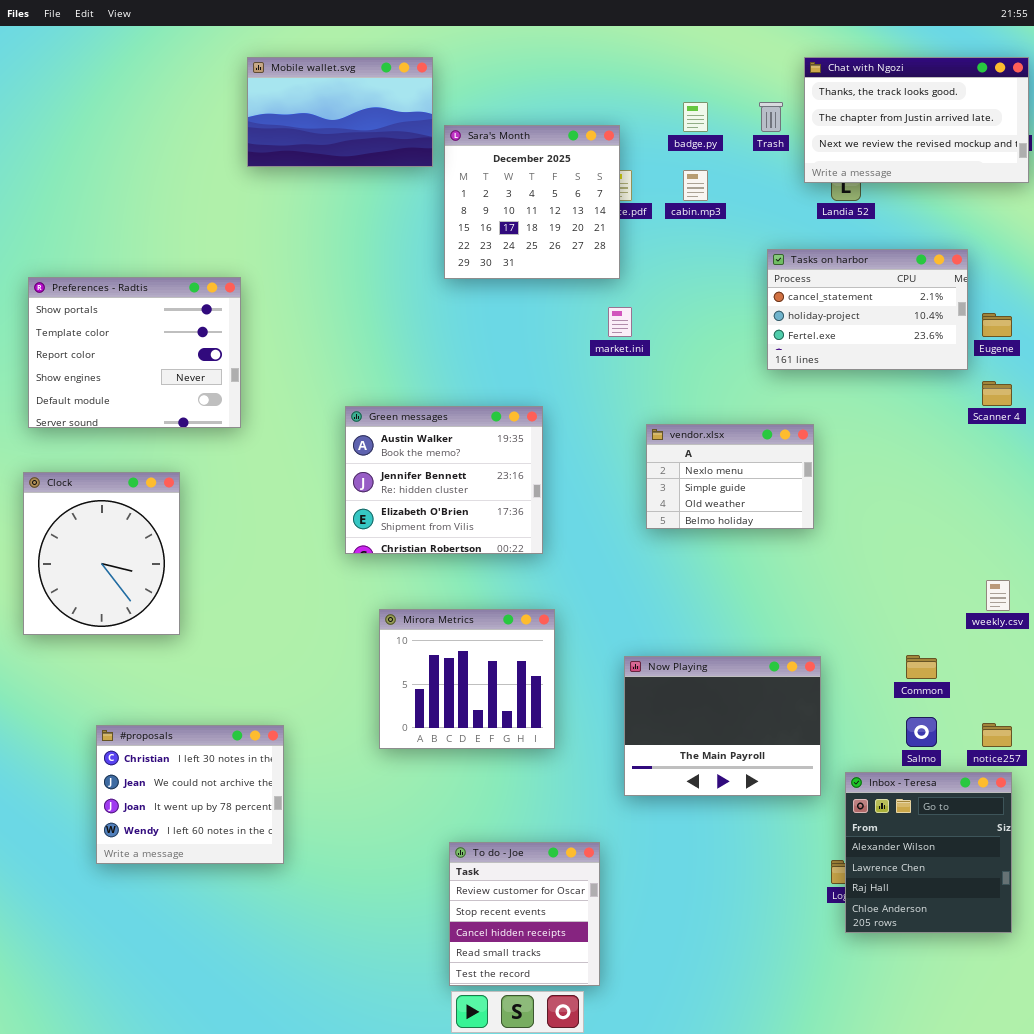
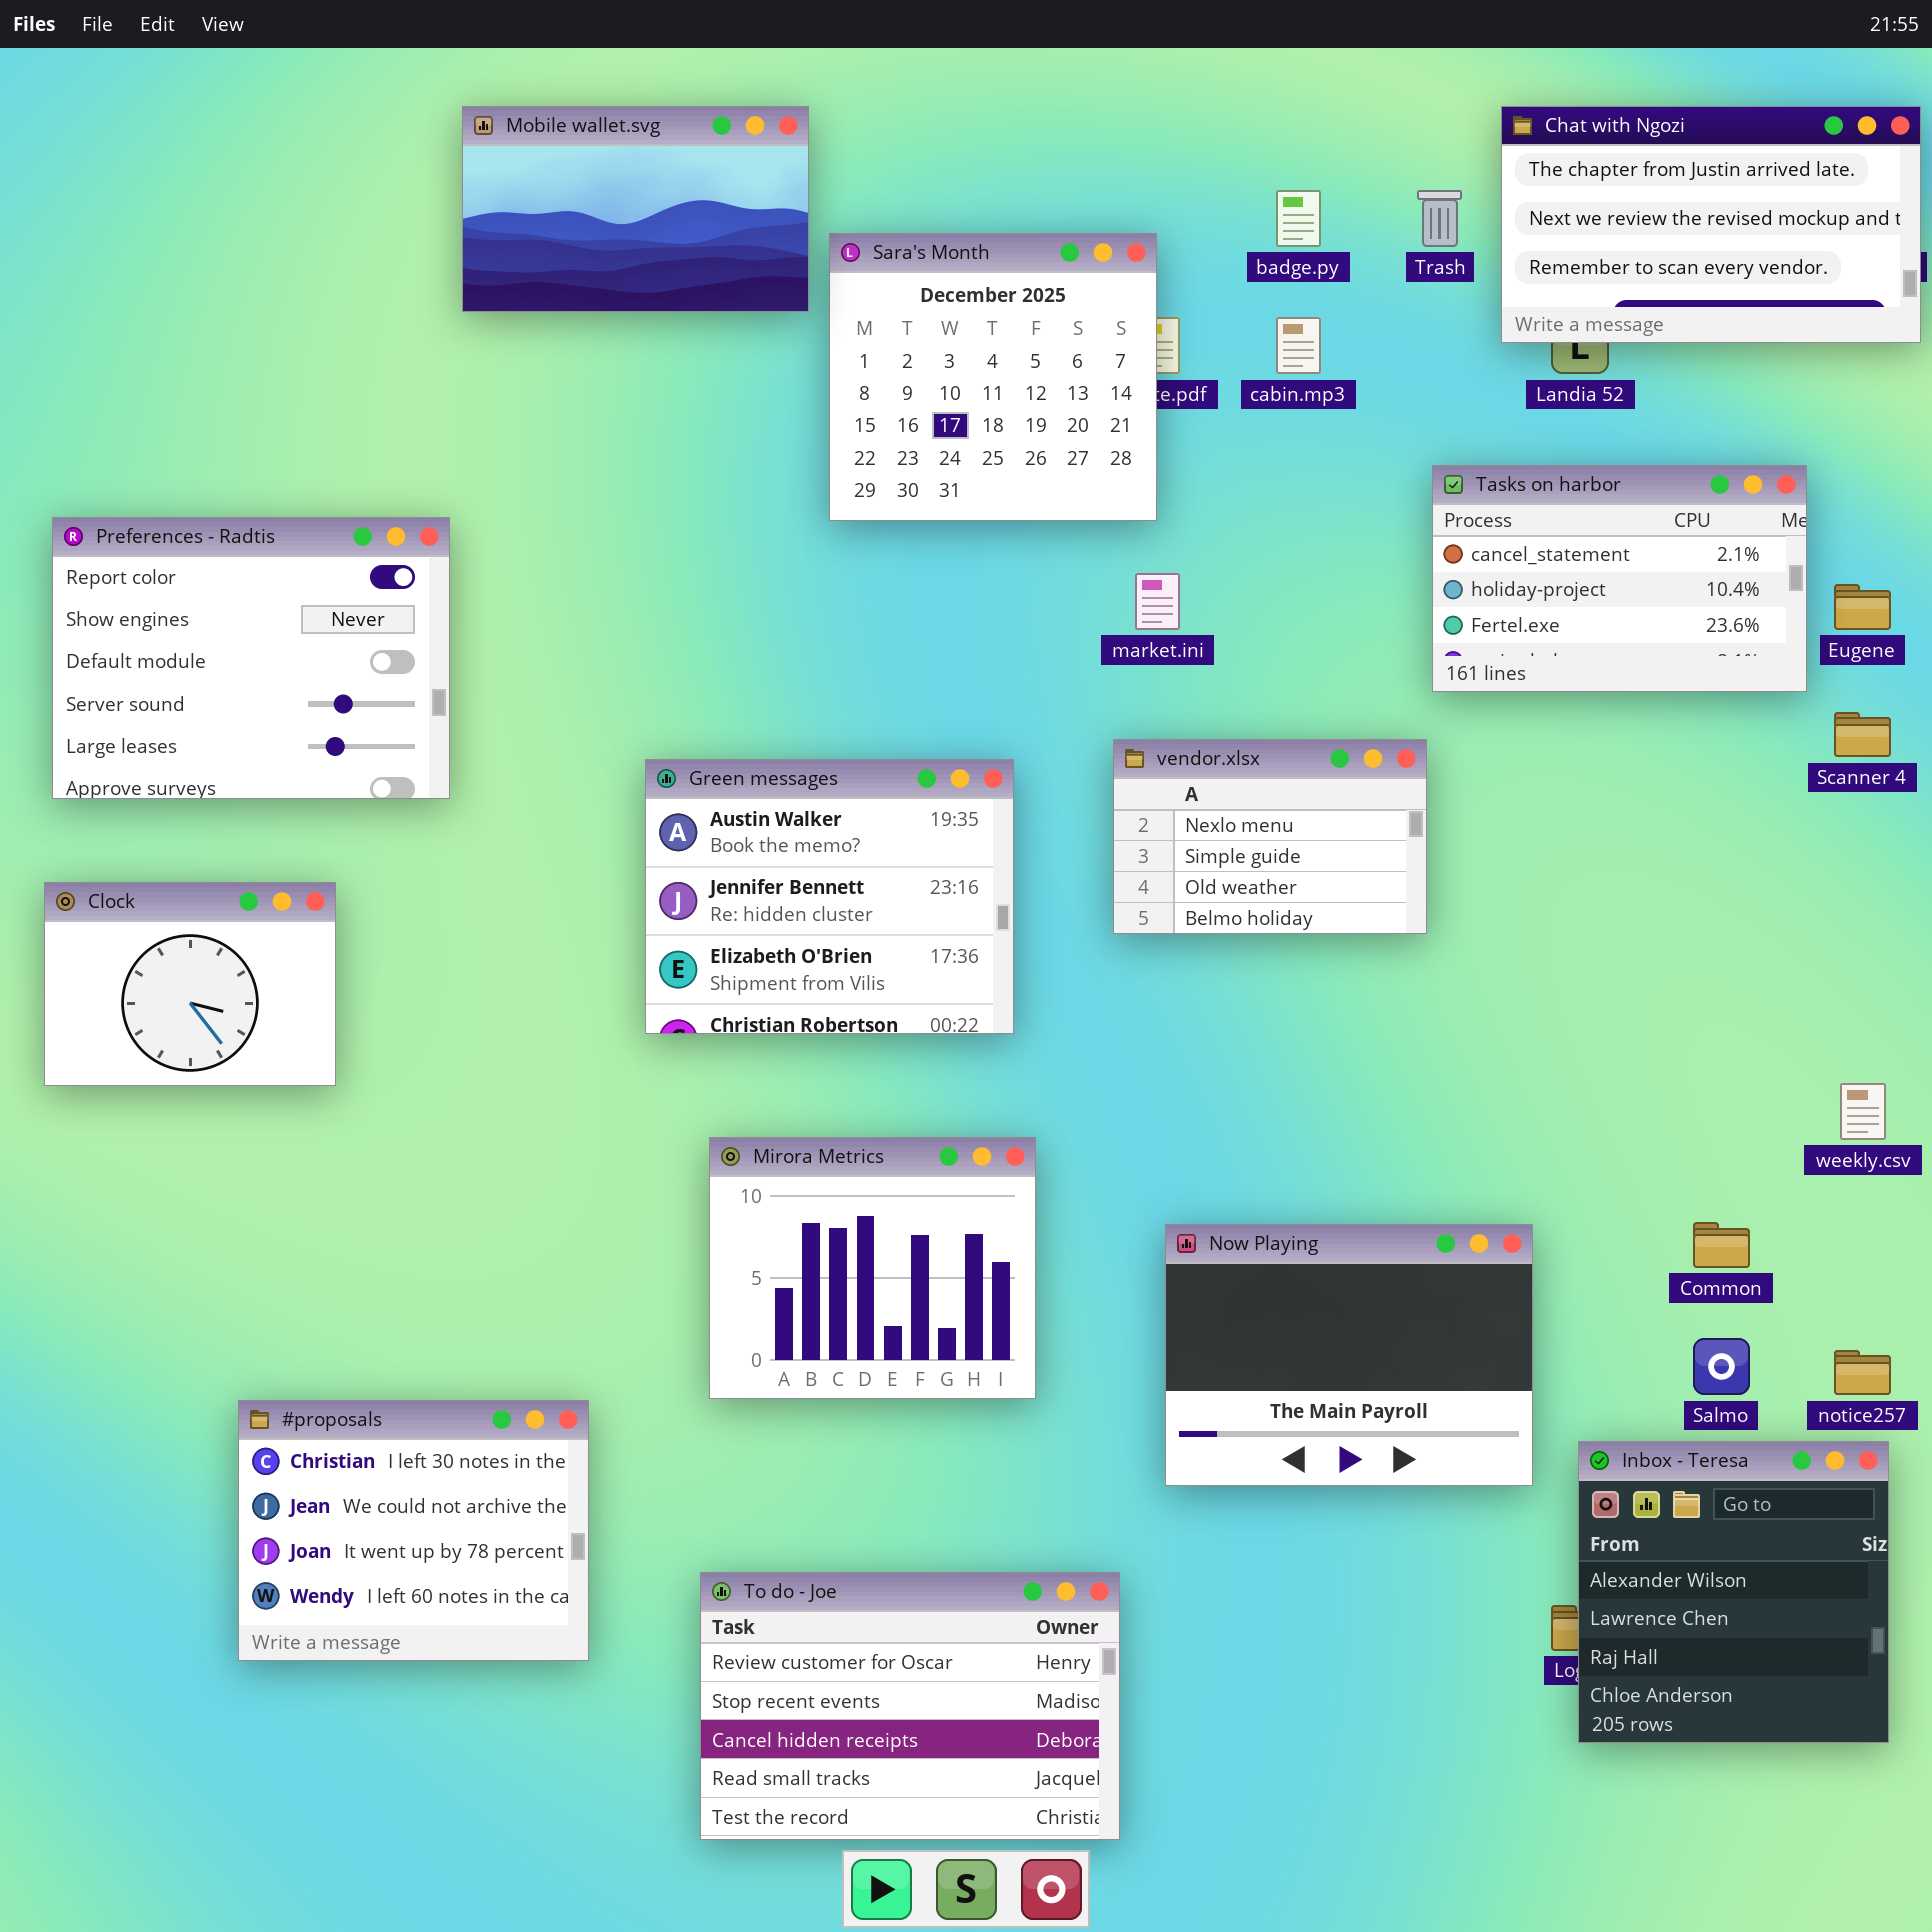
Chat with Ngozi: [804,57,1029,183] -> [1501,106,1921,343], scrolled down 1 row
Preferences - Radtis: [28,277,241,428] -> [52,517,450,799], scrolled down 2 rows
vendor.xlsx: [646,424,814,529] -> [1113,739,1427,934], moved
Clock: [23,472,180,635] -> [44,882,336,1086], resized
#proposals: [96,725,284,864] -> [238,1400,589,1661], moved
To do - Joe: [449,842,600,986] -> [700,1572,1120,1840], resized

